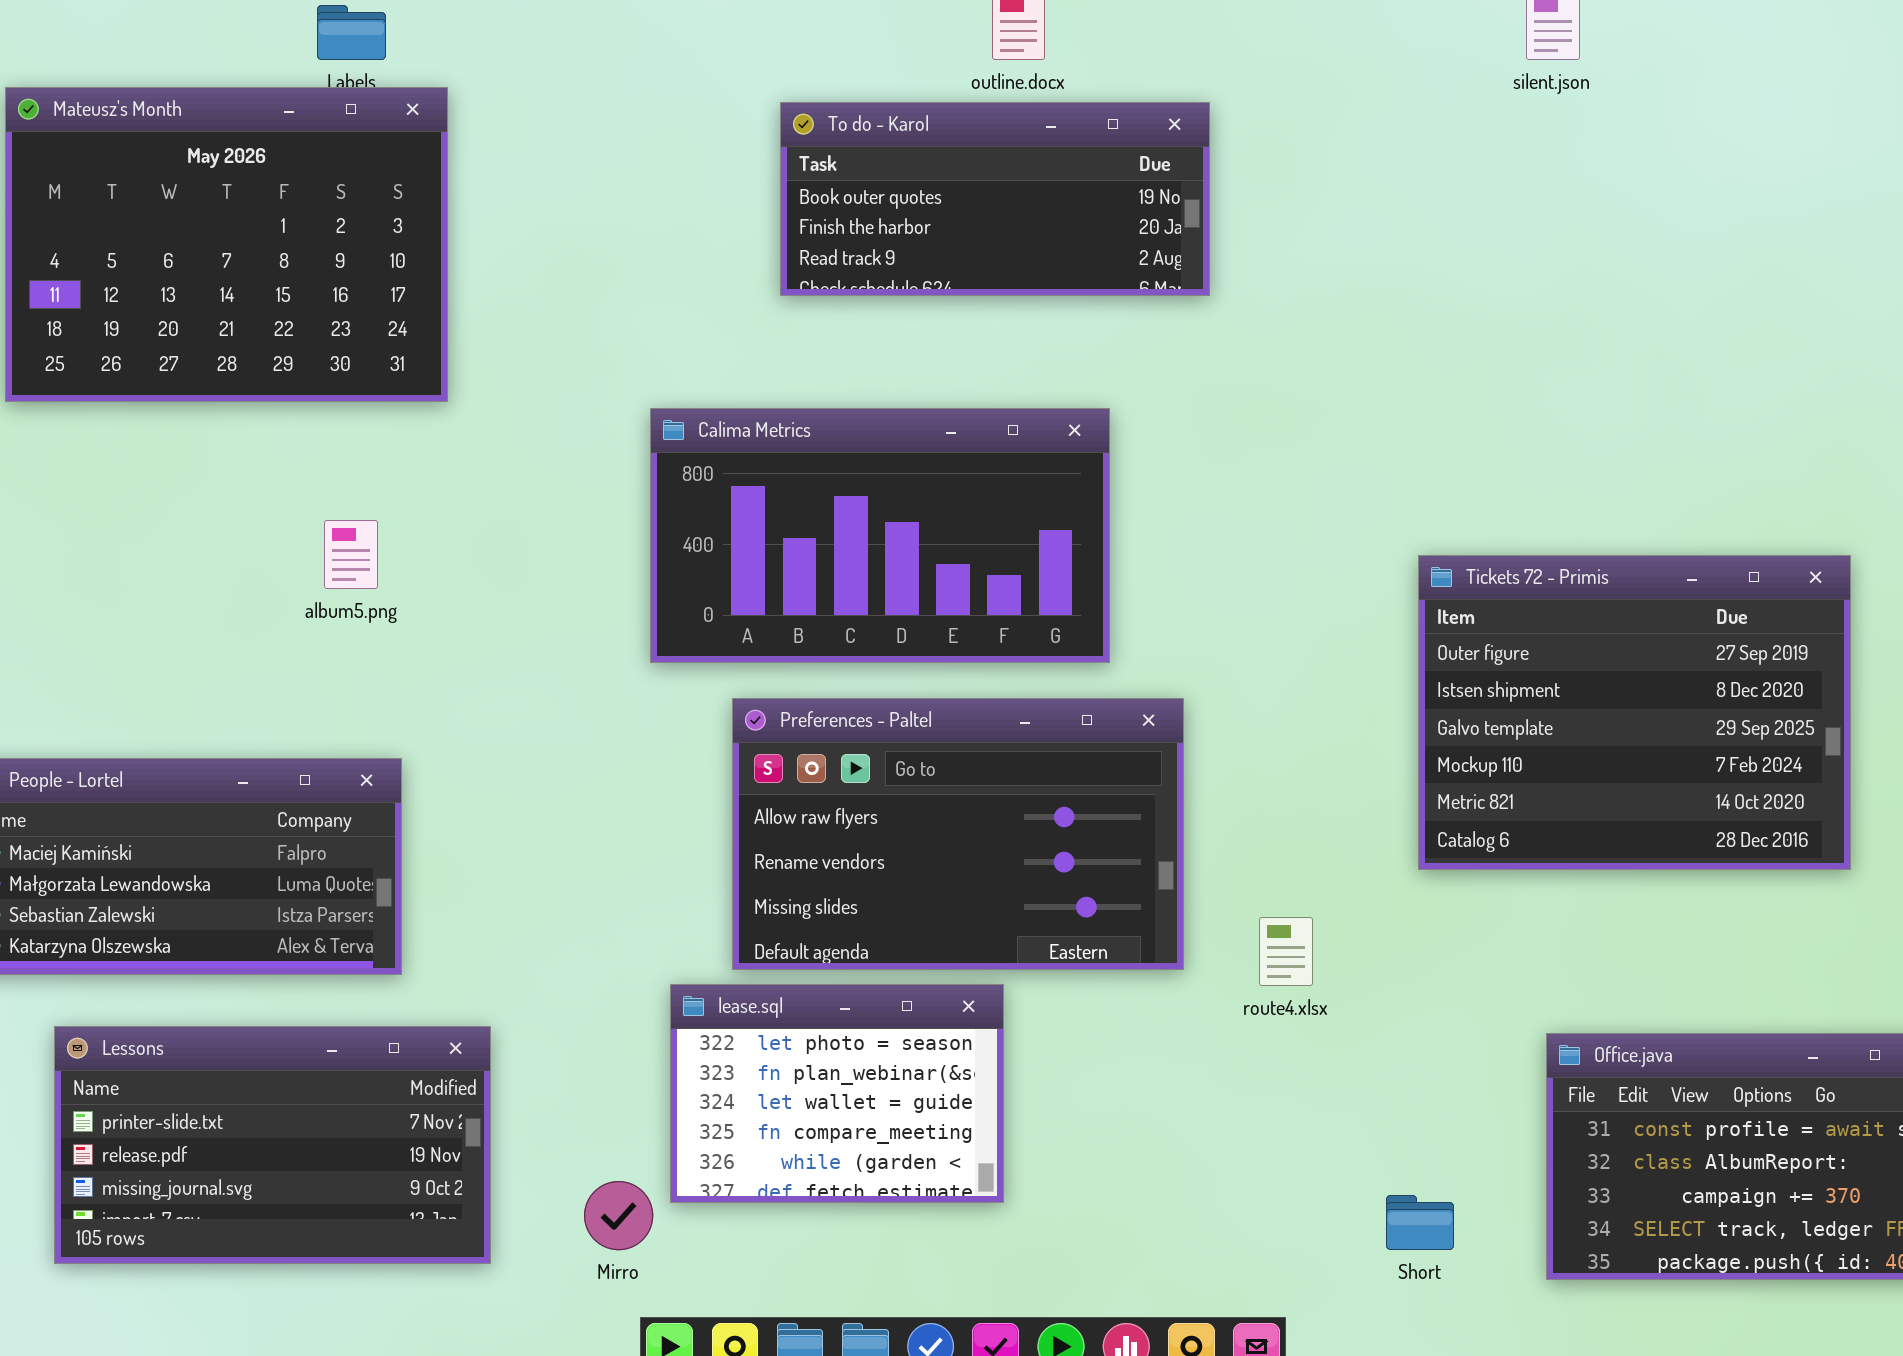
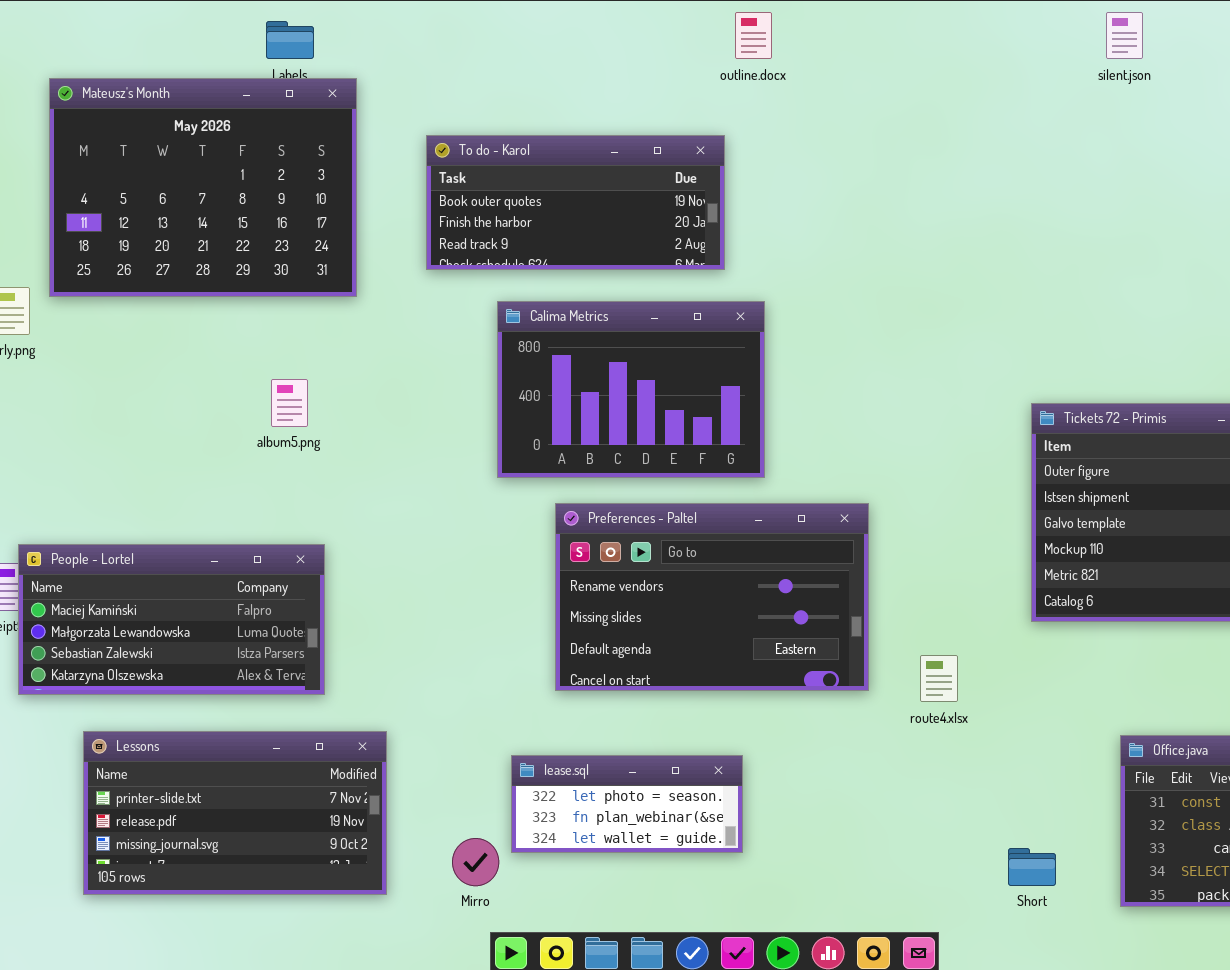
To do - Karol: [780,102,1210,296] -> [426,135,725,270], moved
Calima Metrics: [650,408,1110,663] -> [497,301,765,478], resized
Preferences - Paltel: [732,698,1184,970] -> [555,503,869,691], scrolled down 1 row
lease.sql: [670,984,1004,1203] -> [511,755,743,853], resized

